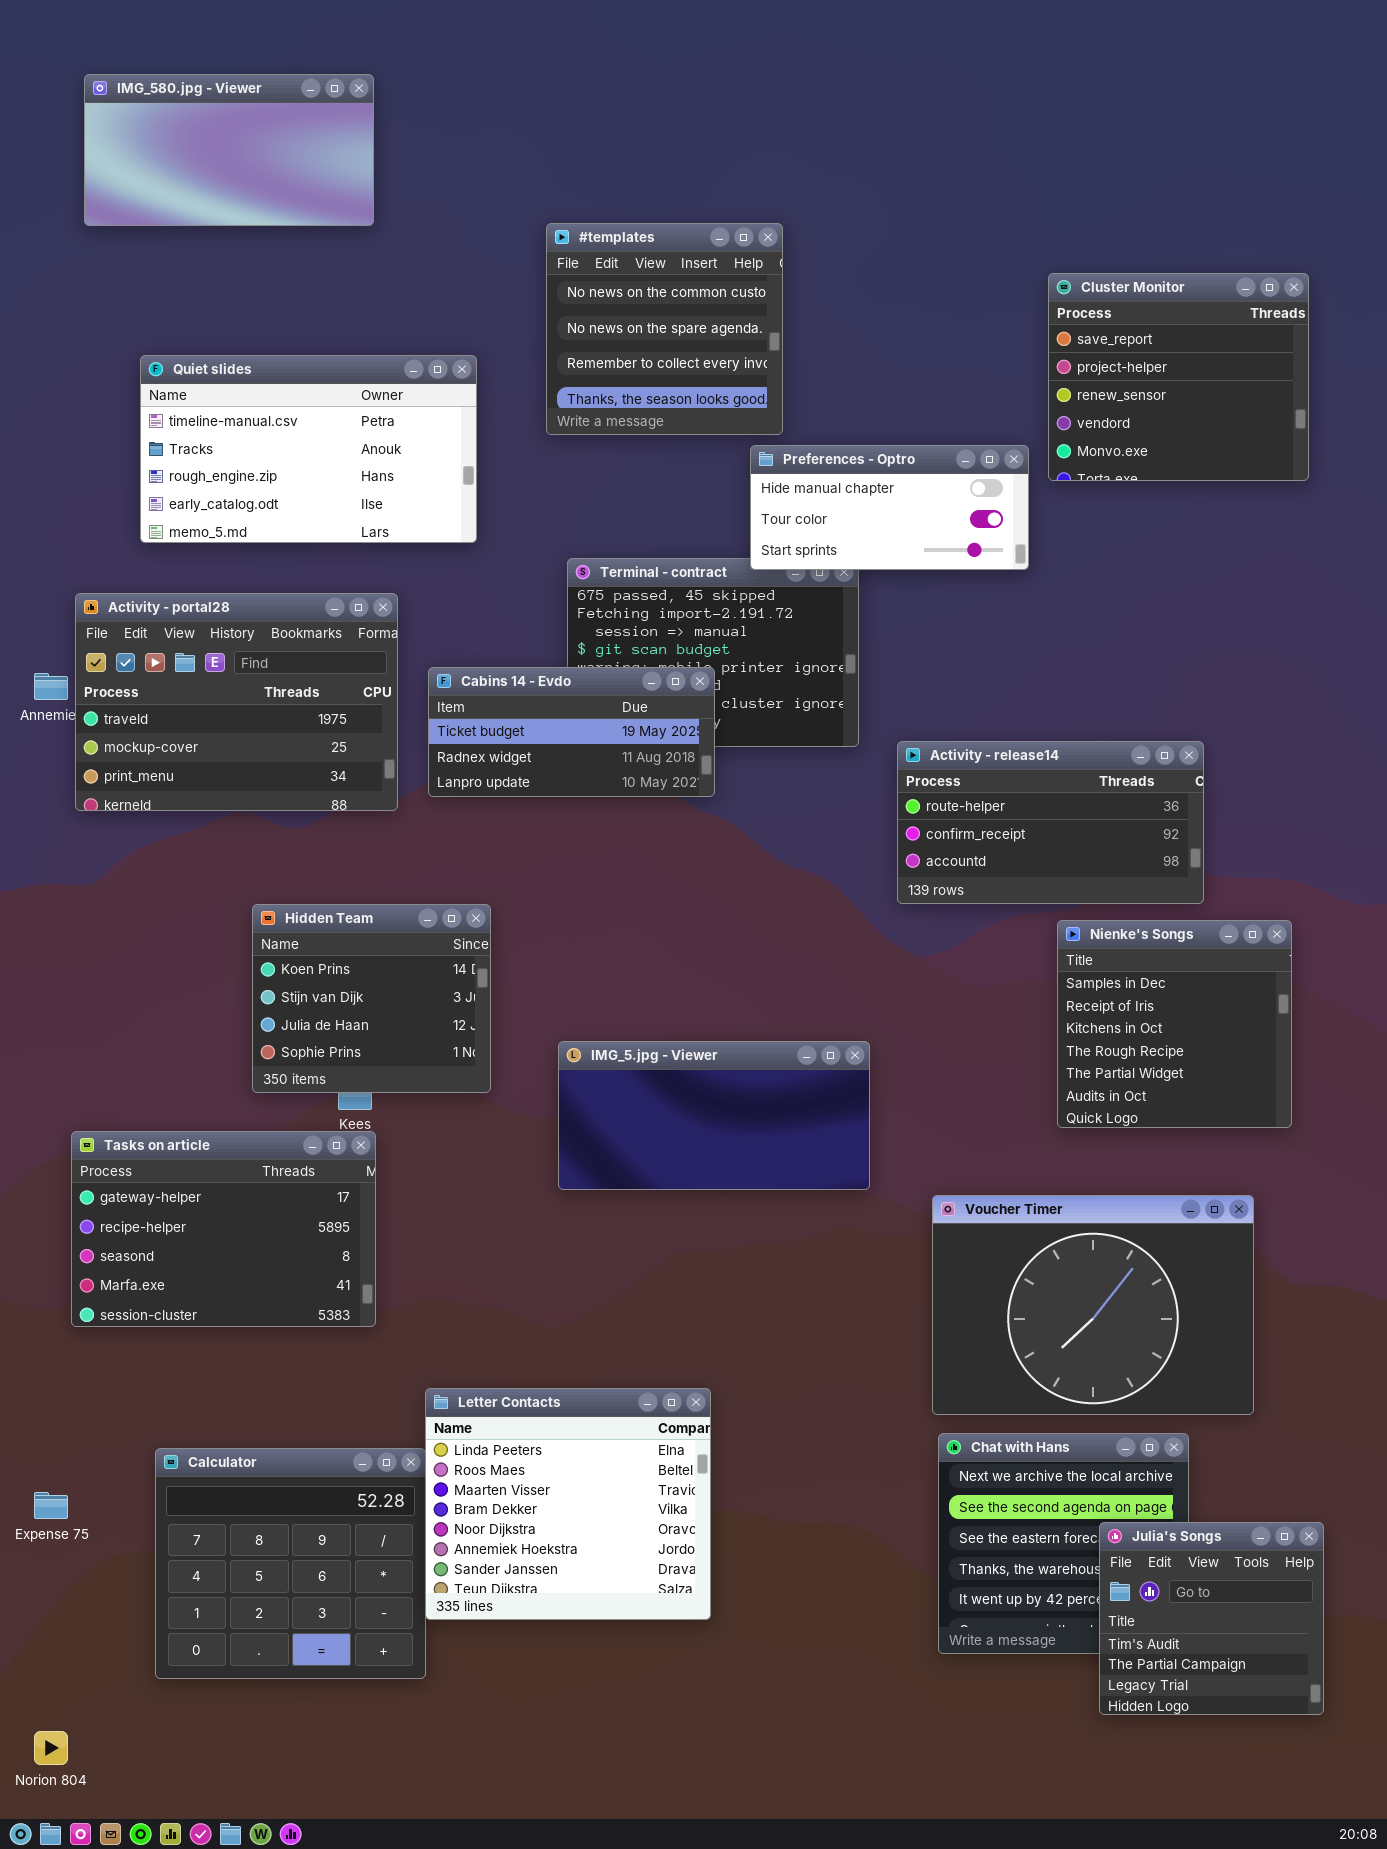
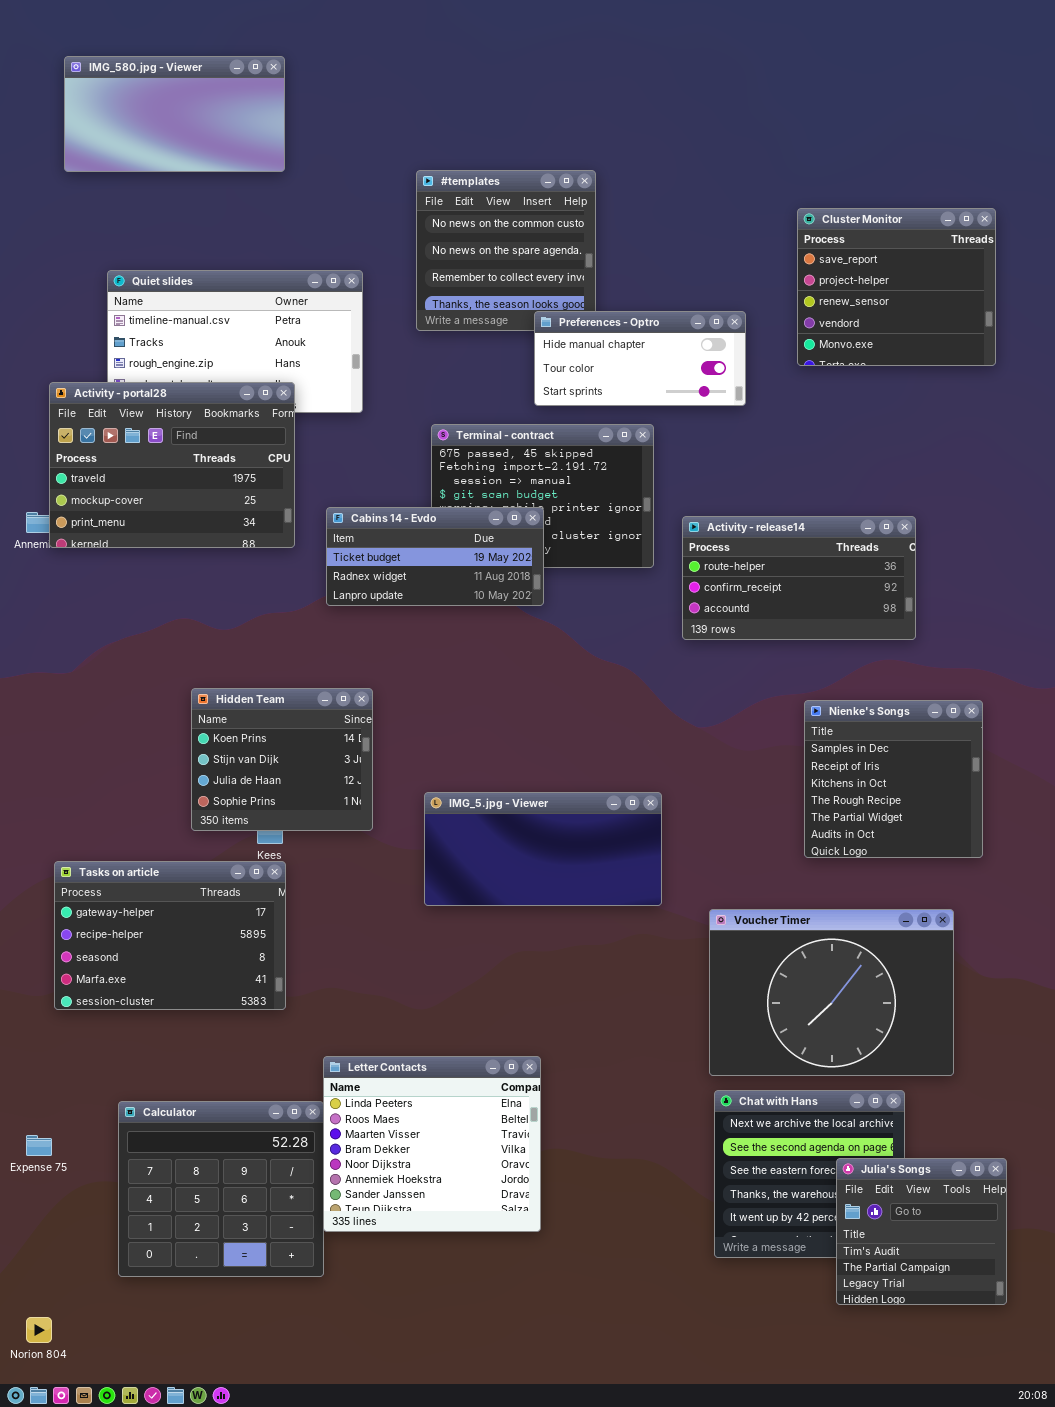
Preferences - Optro: [750,445,1029,570] -> [534,311,746,406], moved
Activity - portal28: [75,593,398,811] -> [49,382,295,548], moved
Activity - release14: [897,741,1204,904] -> [682,516,916,640], moved

